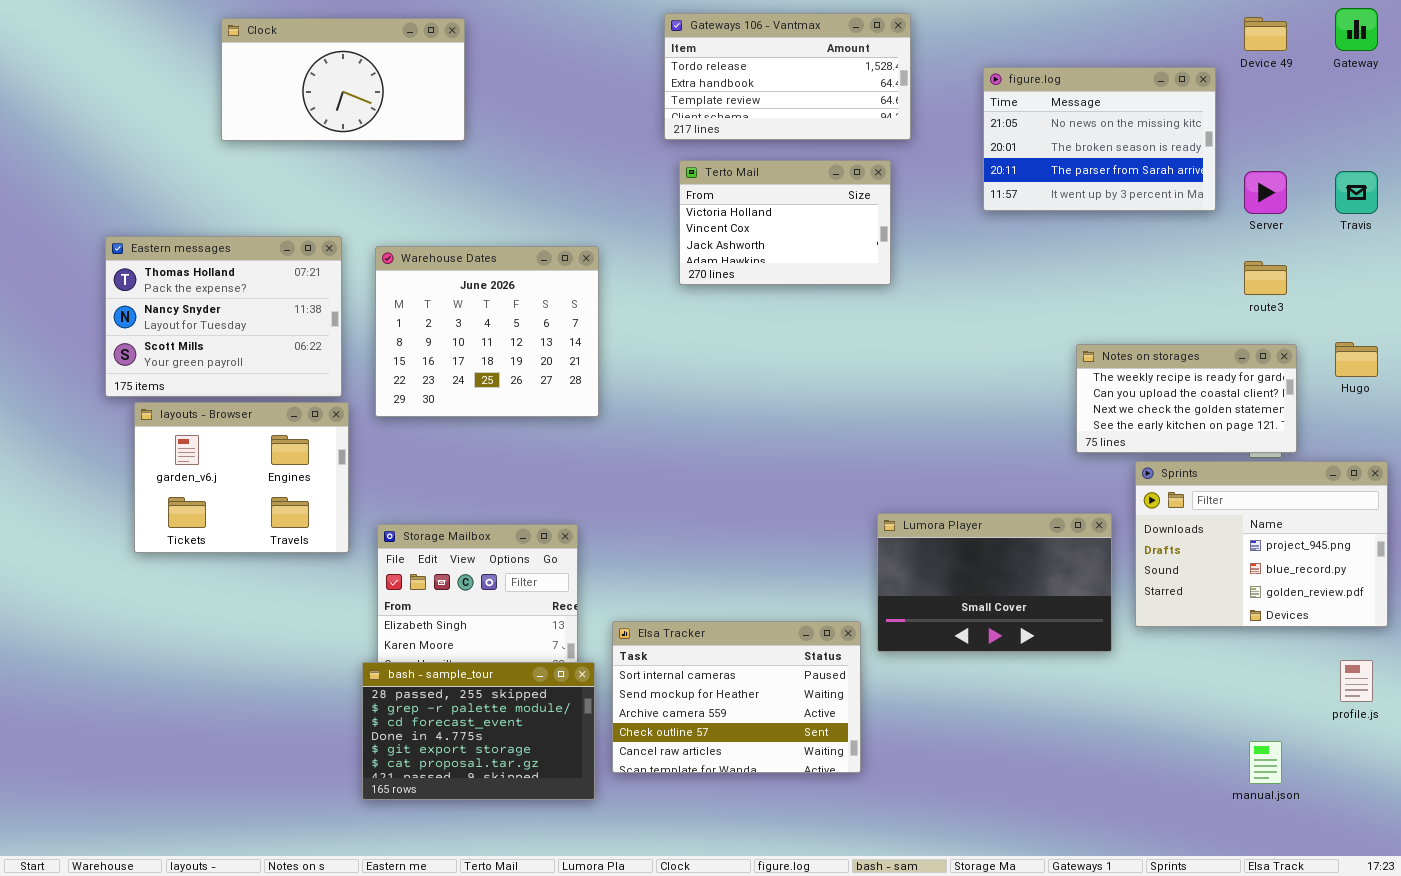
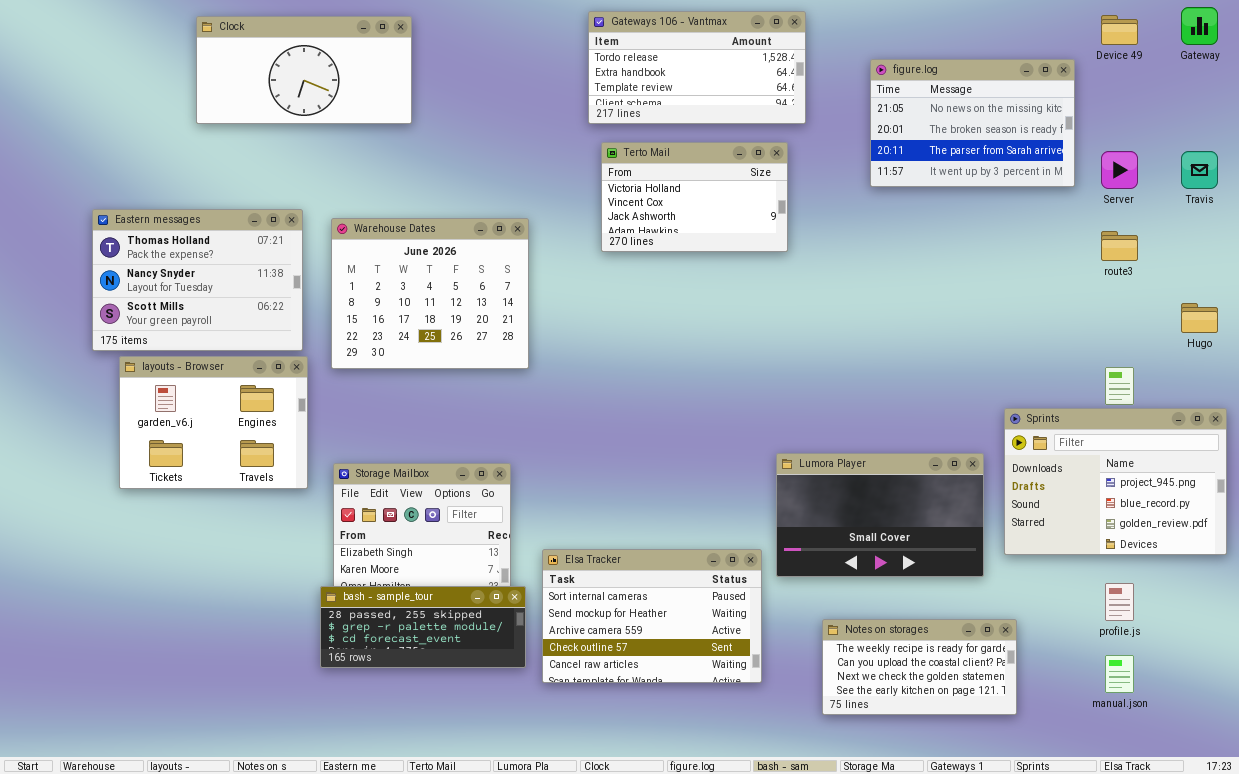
Notes on storages: [1076,344,1297,453] -> [822,619,1017,715], moved
profile.js: [1340,660,1373,702] -> [1105,583,1134,621], moved
bash - sample_tour: [362,662,595,800] -> [320,586,526,668], resized

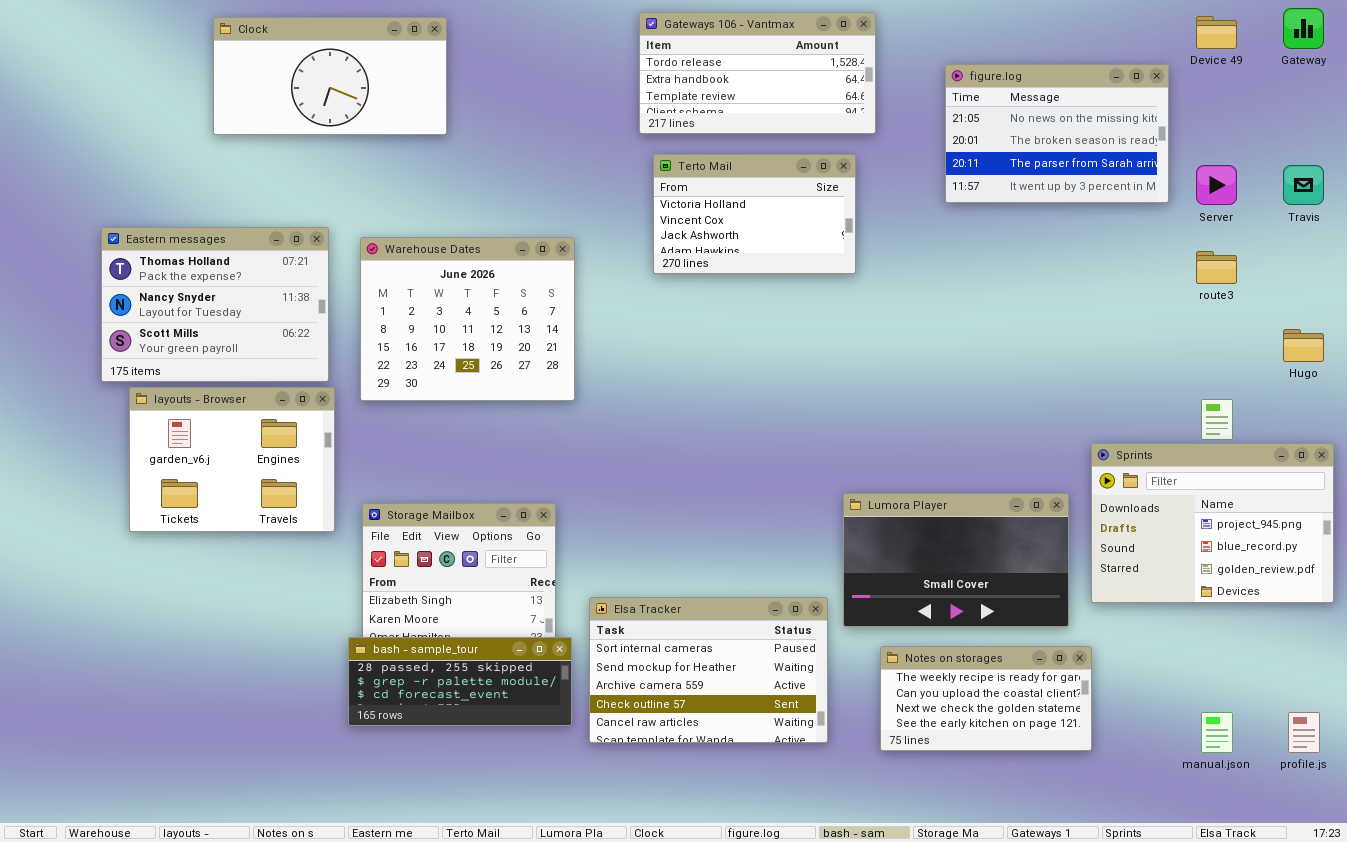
profile.js: [1105,583,1134,621] -> [1288,712,1320,753], moved
Notes on storages: [822,619,1017,715] -> [880,646,1092,751], moved

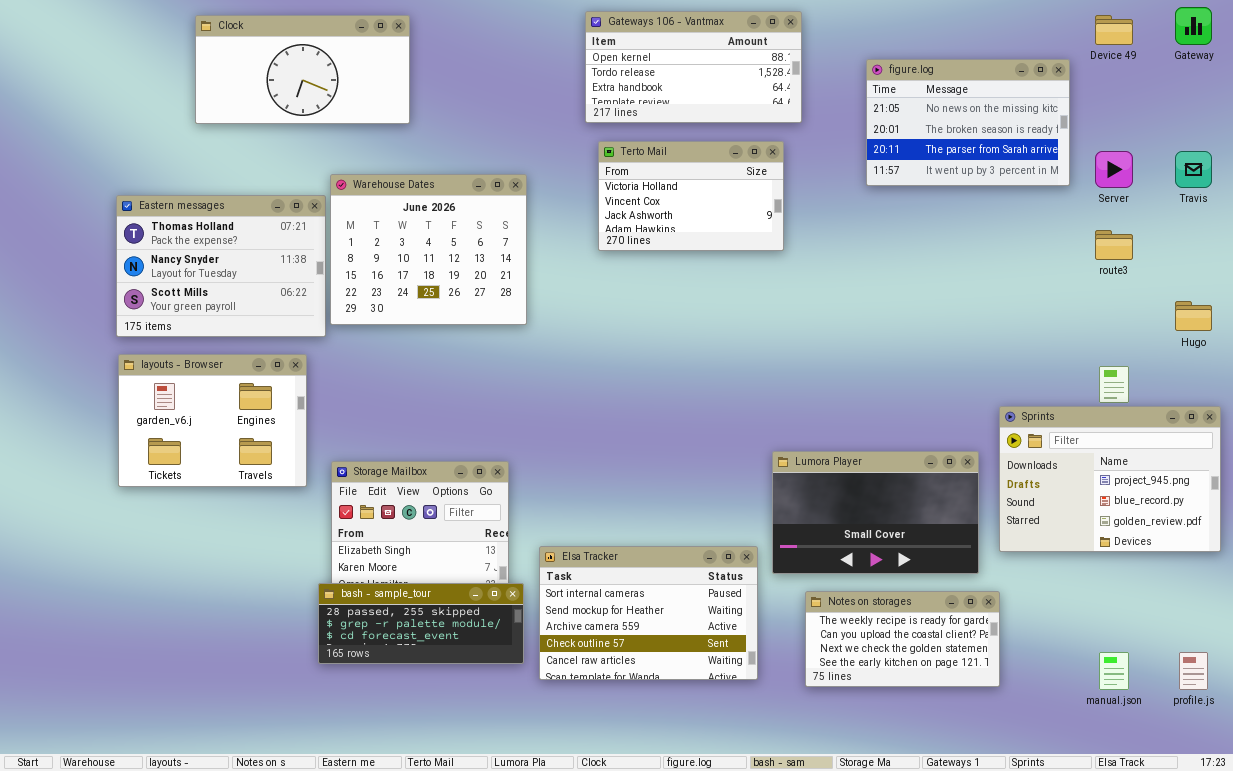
Gateways 106 - Vantmax: [639,12,876,134] -> [585,11,802,123], scrolled up 1 row
Eastern messages: [101,227,329,382] -> [116,195,326,337], moved
Warehouse Dates: [360,237,575,401] -> [330,174,527,325], moved

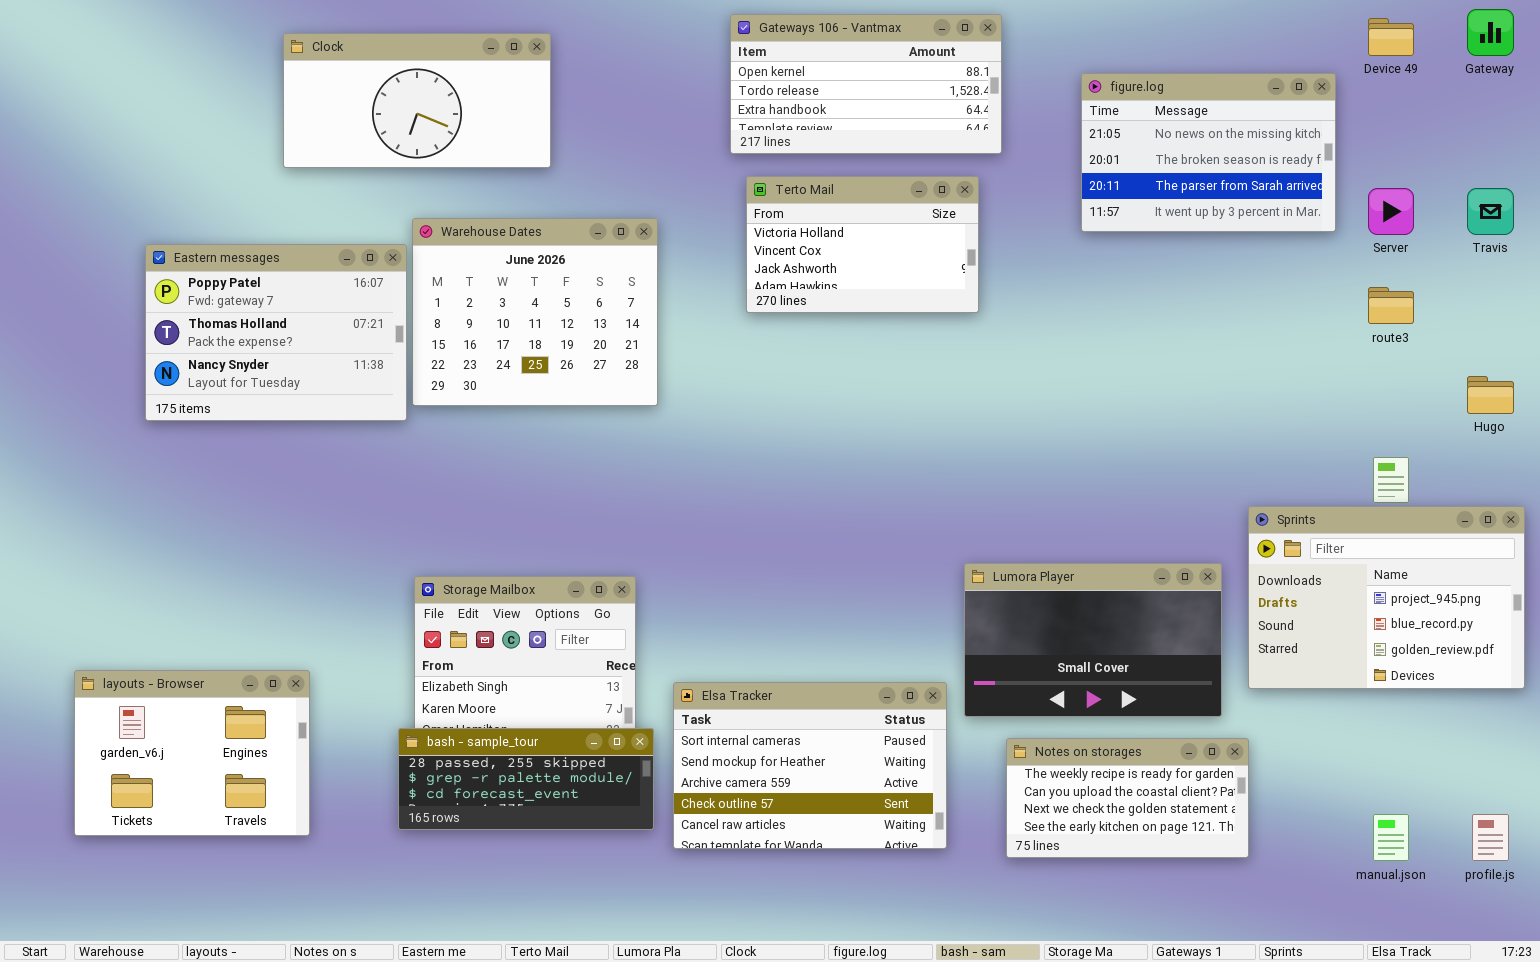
Clock: [195,15,410,124] -> [283,33,551,168], moved
Eastern messages: [116,195,326,337] -> [145,244,407,421], scrolled up 1 row
layouts - Browser: [118,354,307,487] -> [74,670,310,836], moved

